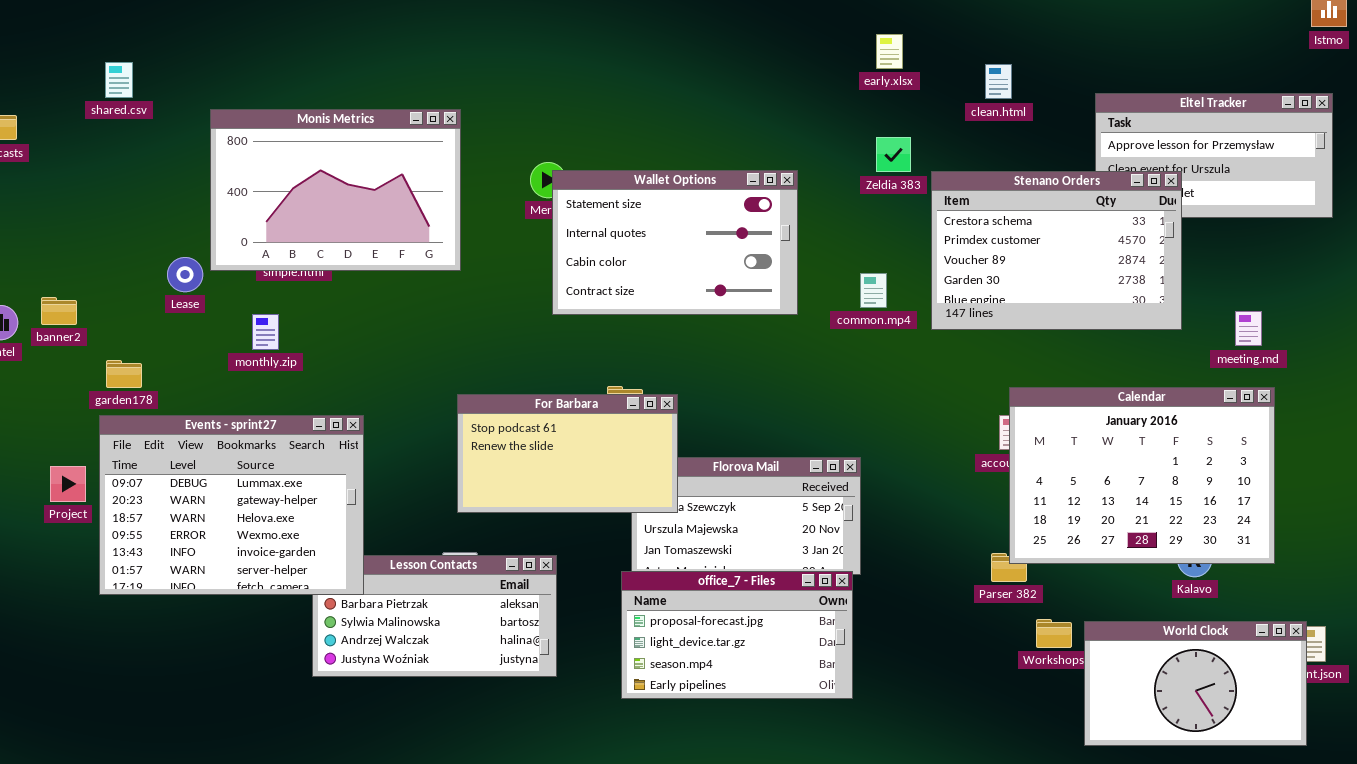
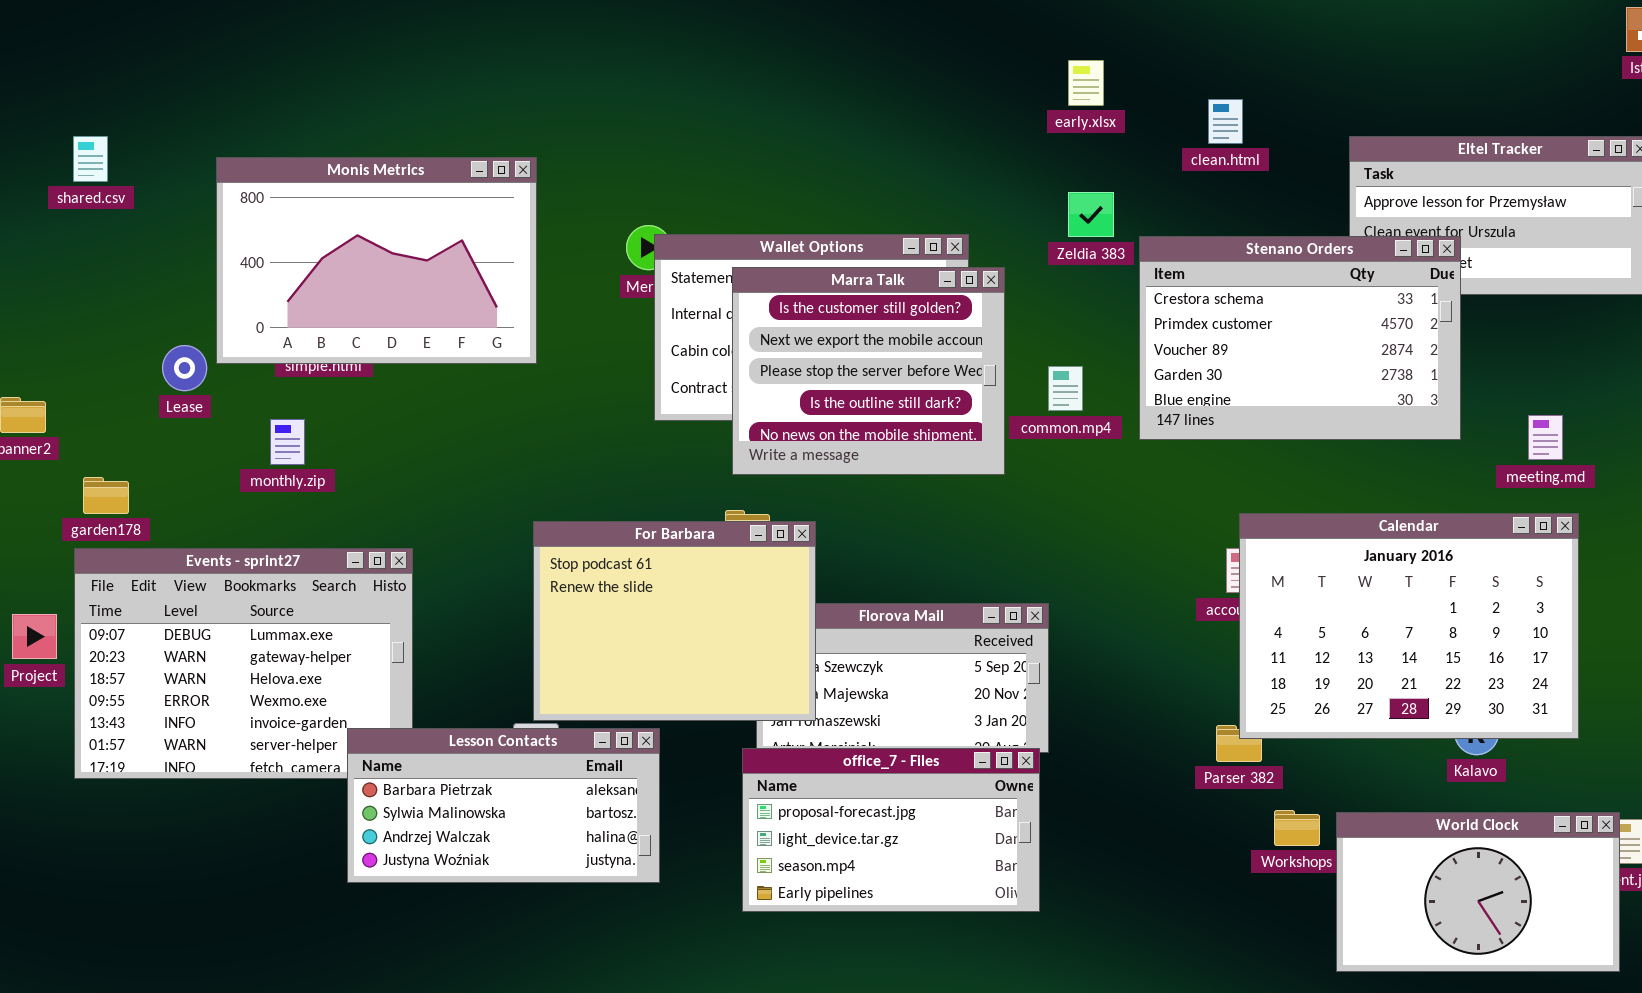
shared.csv: [105,62,133,98] -> [73,136,108,182], moved
Marra Talk: none -> [732,267,1005,475], opened
For Barbara: [457,394,678,513] -> [533,521,816,721], resized
Lesson Contacts: [312,555,557,677] -> [347,728,660,883], raised

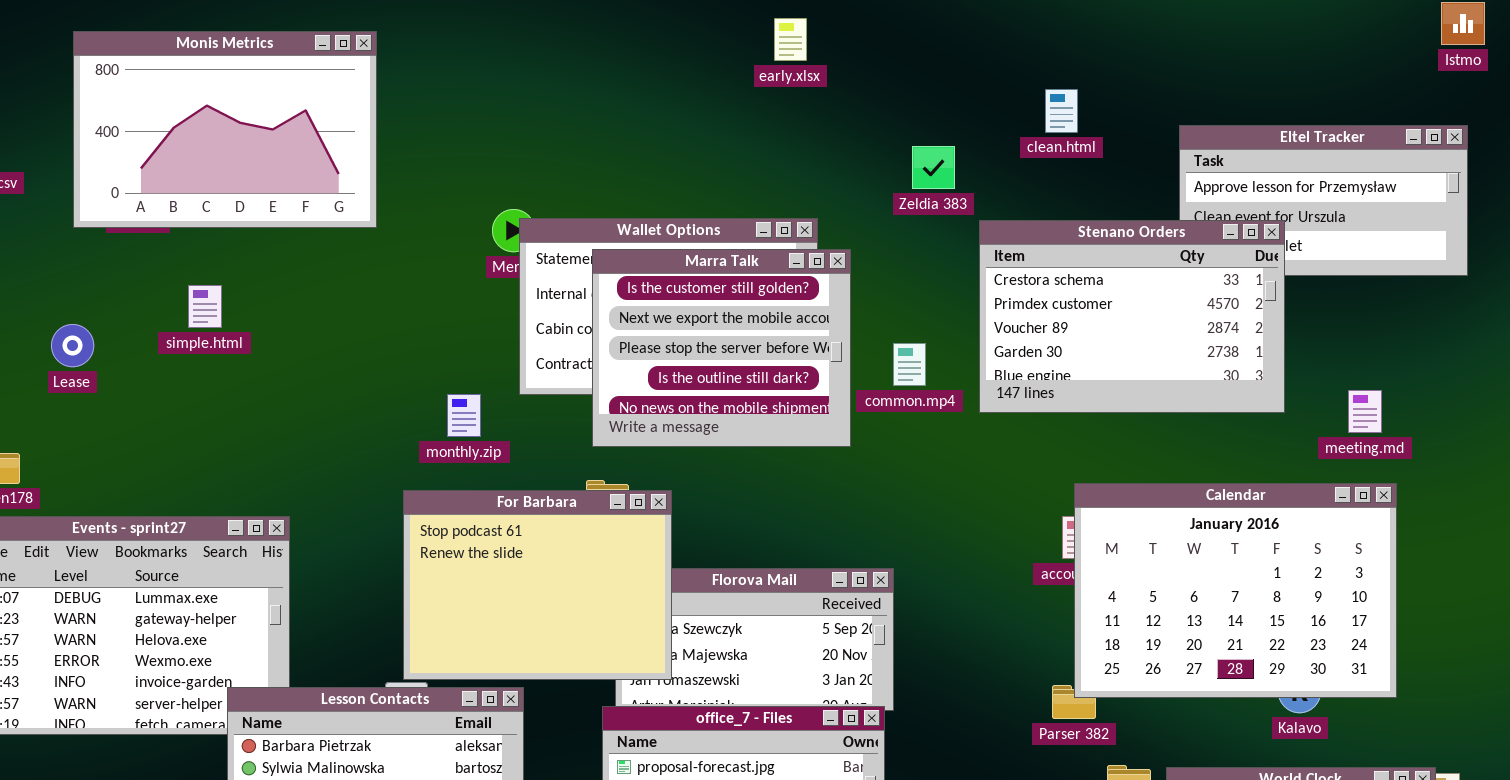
early.xlsx: [1068,60,1104,106] -> [774,18,807,61], moved
Monis Metrics: [216,157,537,364] -> [73,31,377,228], moved
Zeldia 383: [1068,192,1114,237] -> [912,146,955,189], moved
monthly.zip: [270,419,305,465] -> [447,394,481,437], moved

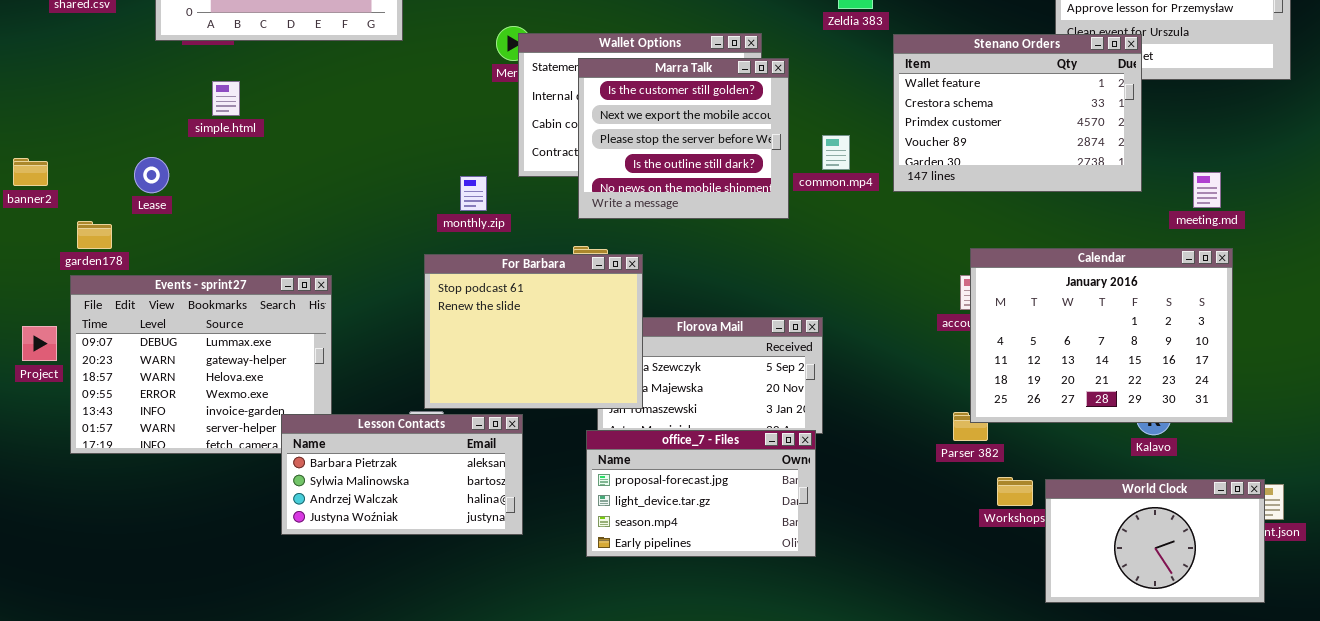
Stenano Orders: [979,220,1285,413] -> [893,34,1142,192], scrolled up 1 row
simple.html: [188,285,222,328] -> [212,81,240,116], moved
Lease: [51,324,94,367] -> [134,157,169,193], moved

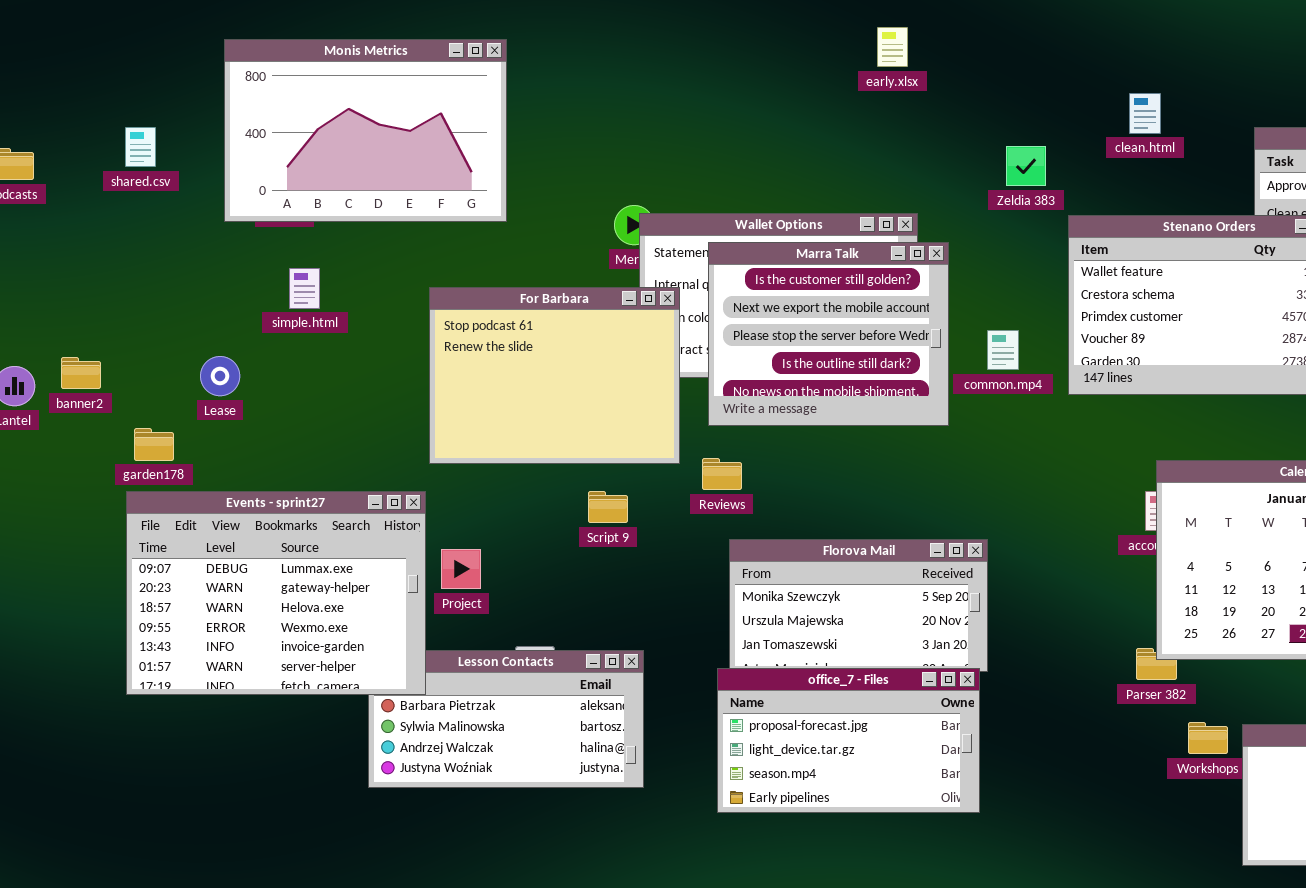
For Barbara: [424,254,643,409] -> [429,287,680,464], moved
Events - sprint27: [70,275,332,454] -> [126,491,426,695], raised
Project: [22,326,57,361] -> [441,549,481,589], moved

